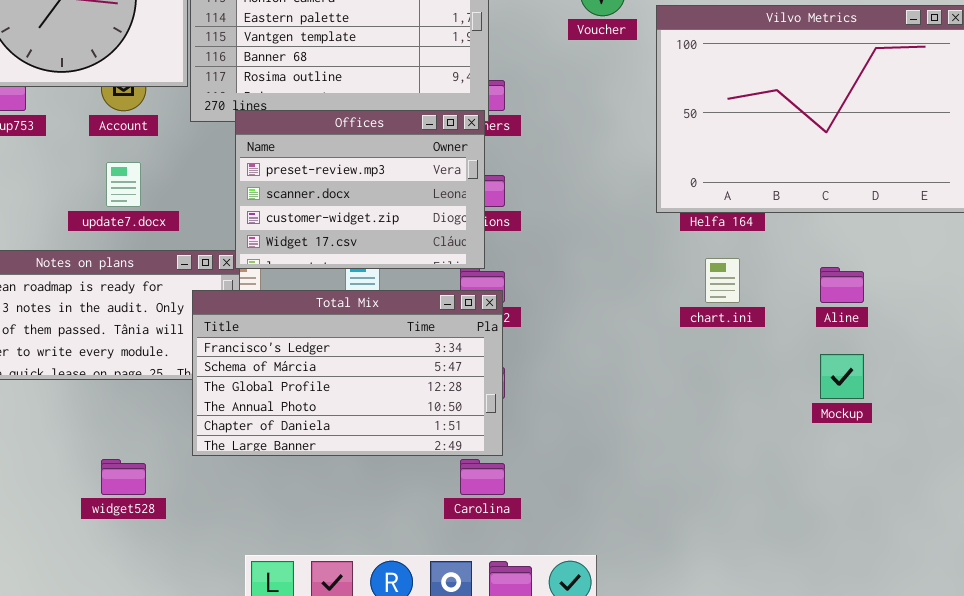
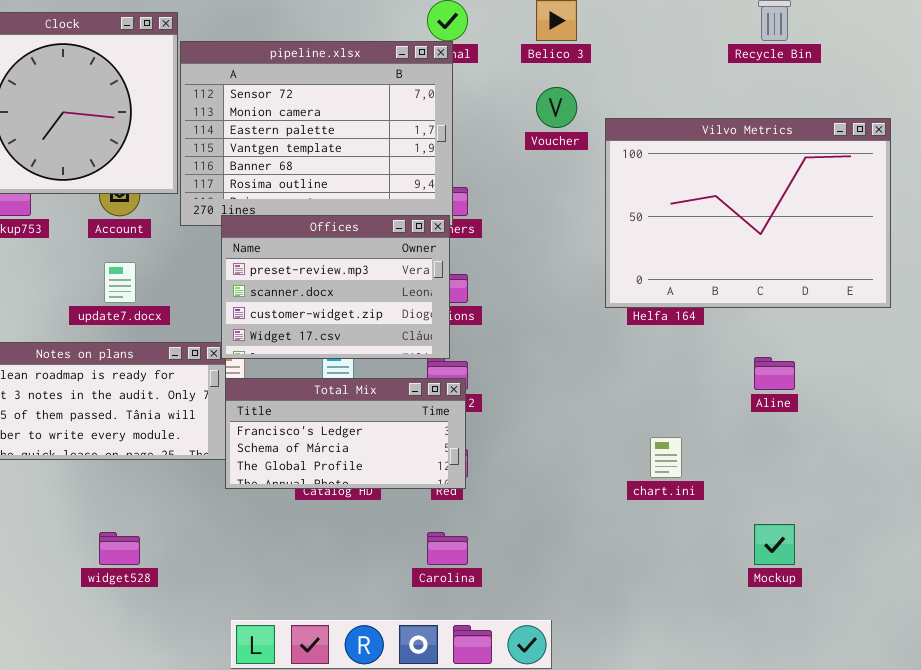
chart.ini: [705,258,740,303] -> [650,437,682,478], moved
Total Mix: [192,290,503,456] -> [225,378,466,489], resized
Mockup: [820,354,864,399] -> [754,524,795,565], moved

